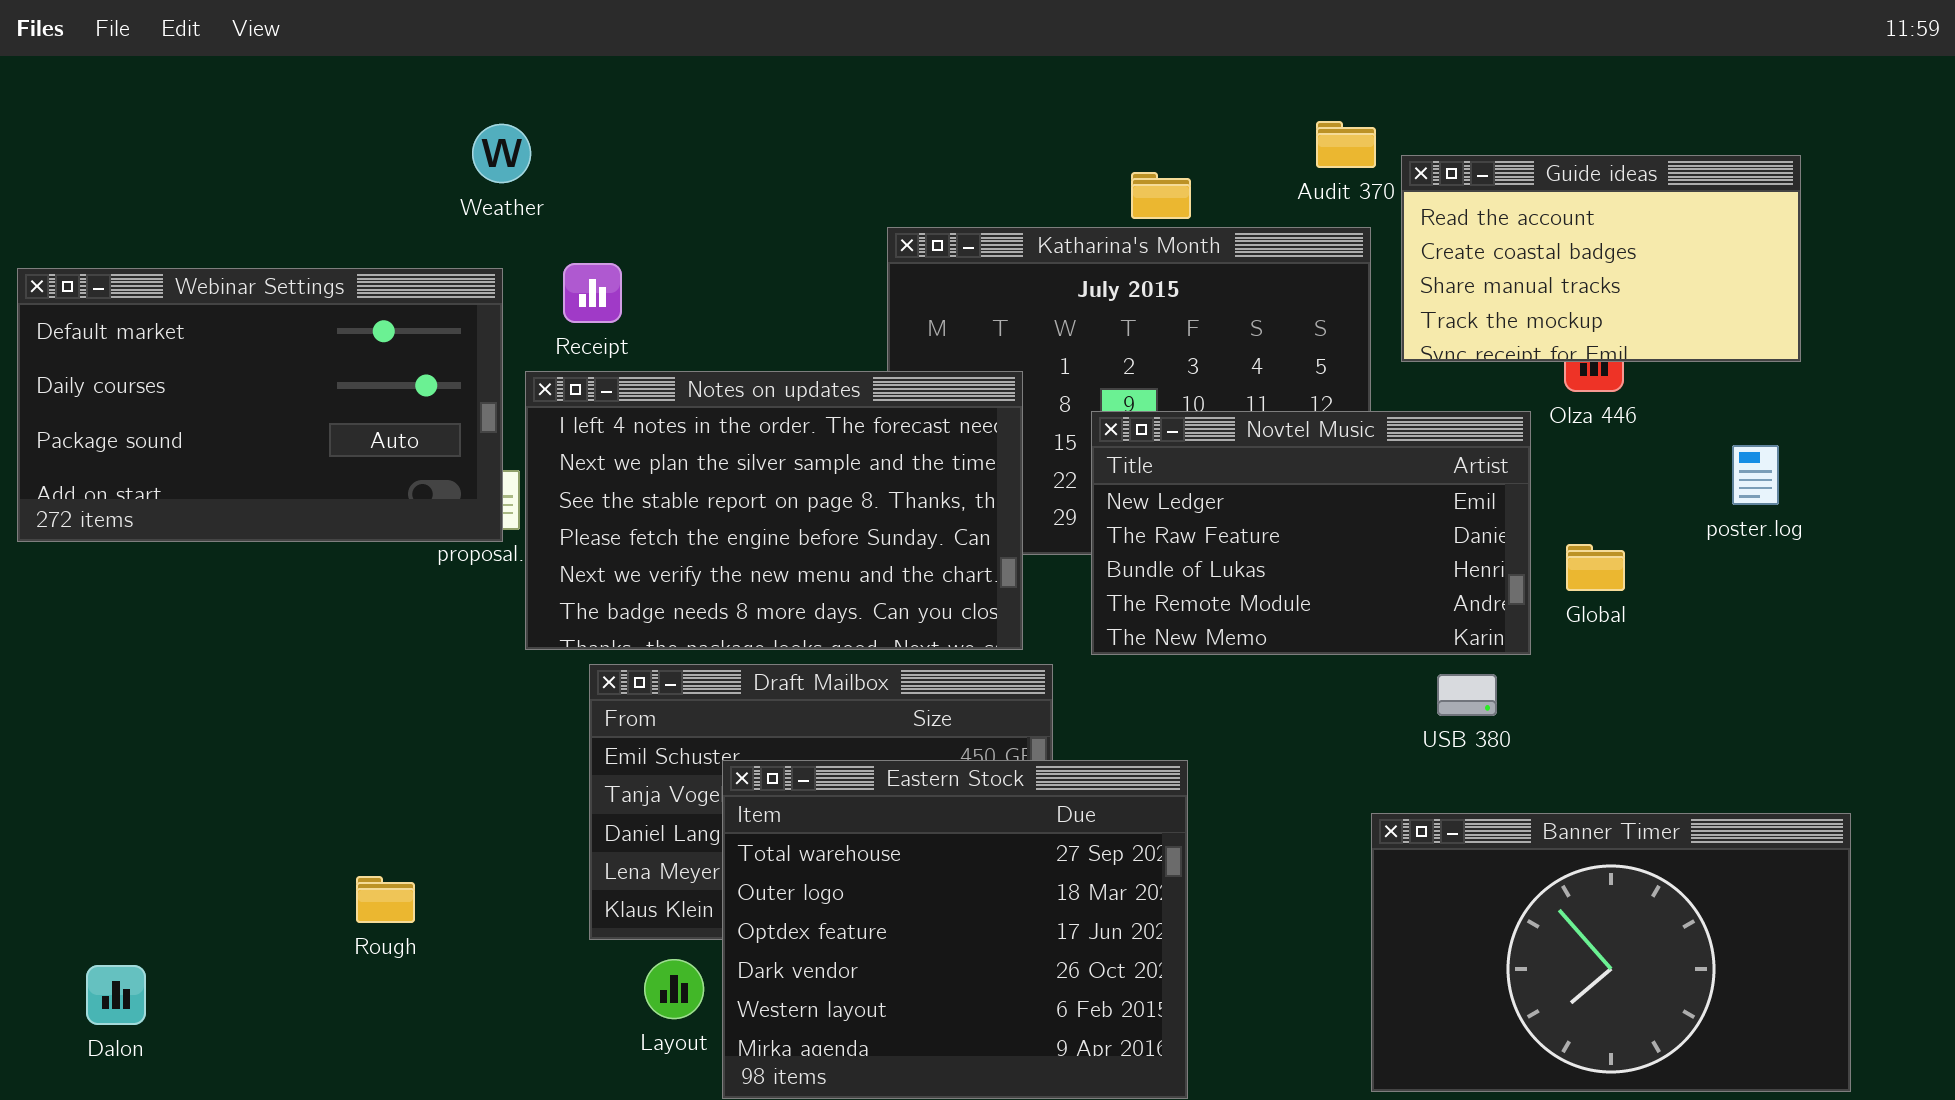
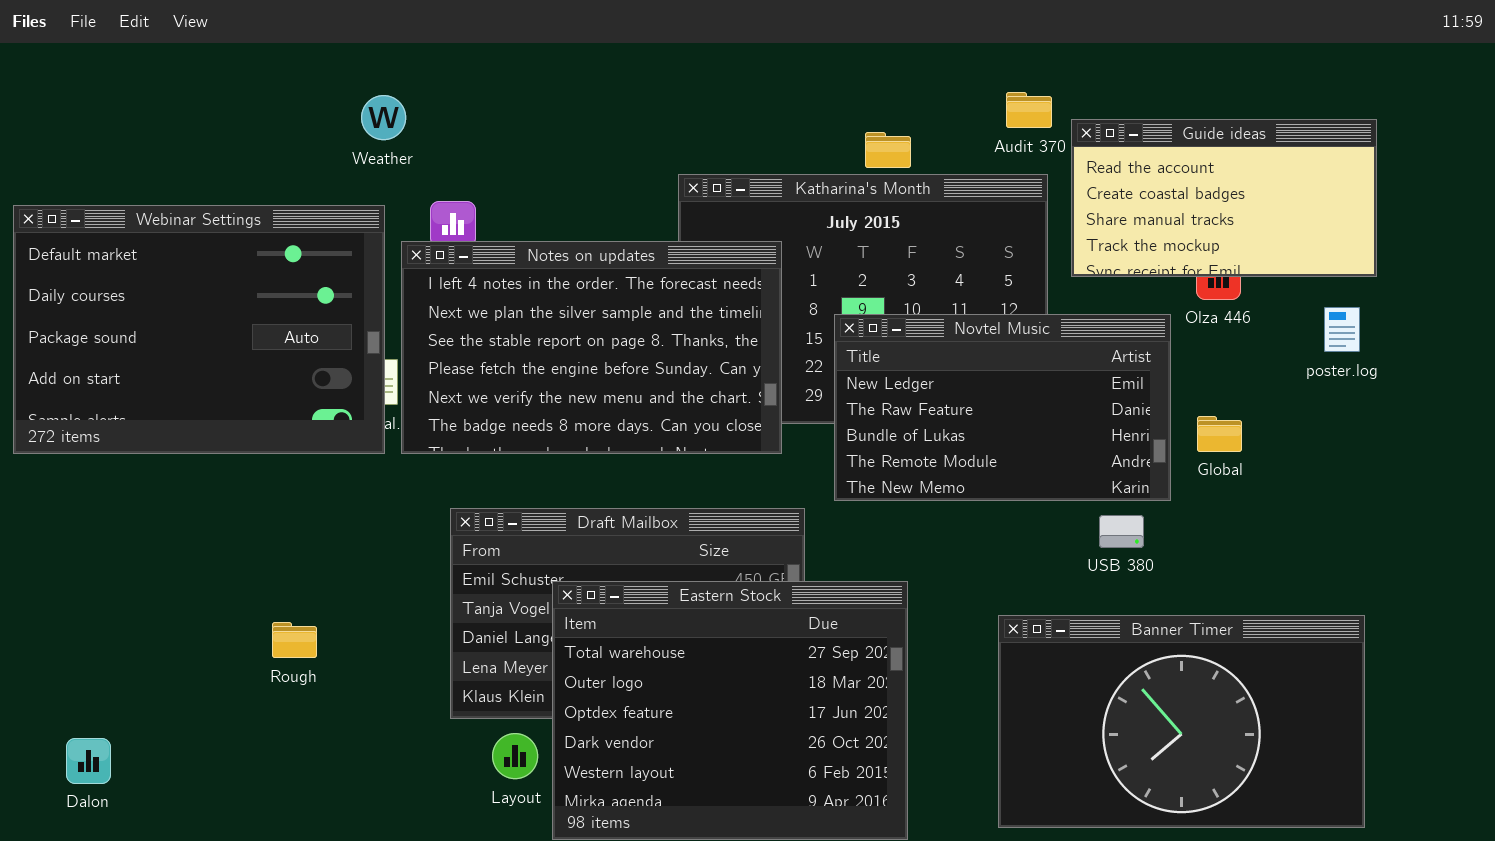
Webinar Settings: [17,268,503,542] -> [13,205,385,454], resized
Notes on updates: [525,371,1023,650] -> [401,241,782,454], moved
poster.log: [1732,445,1779,505] -> [1324,307,1360,352], moved
Banner Timer: [1371,813,1851,1092] -> [998,615,1365,828], moved
Rough: [356,876,415,923] -> [272,622,317,658], moved

